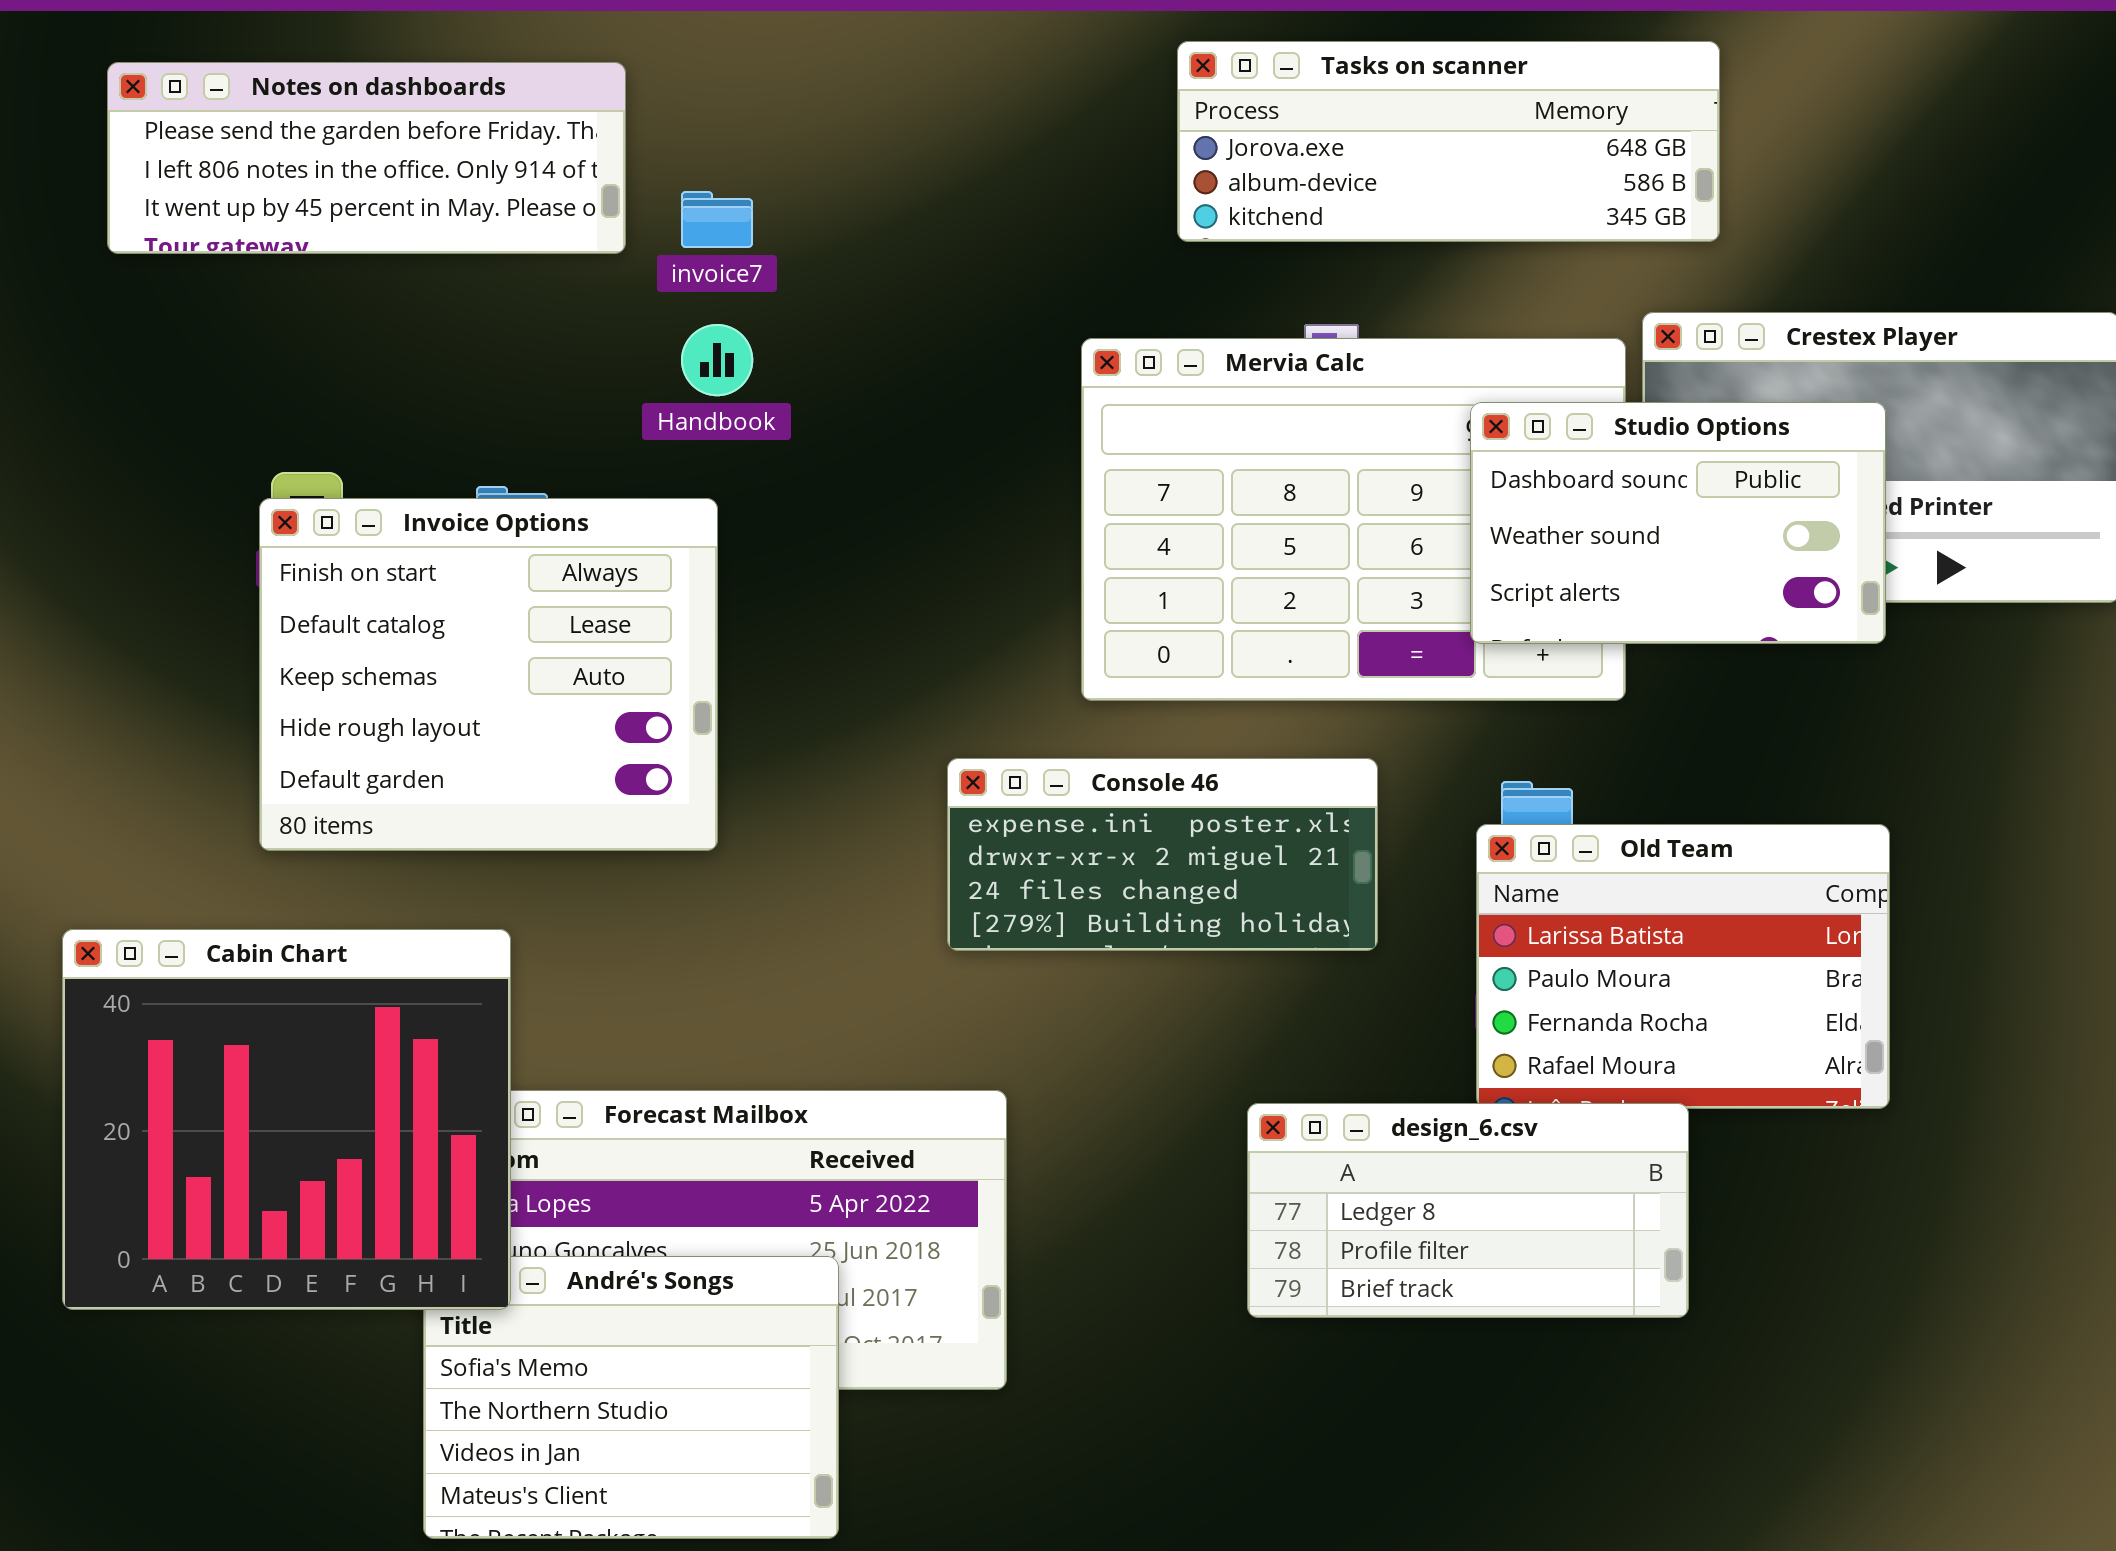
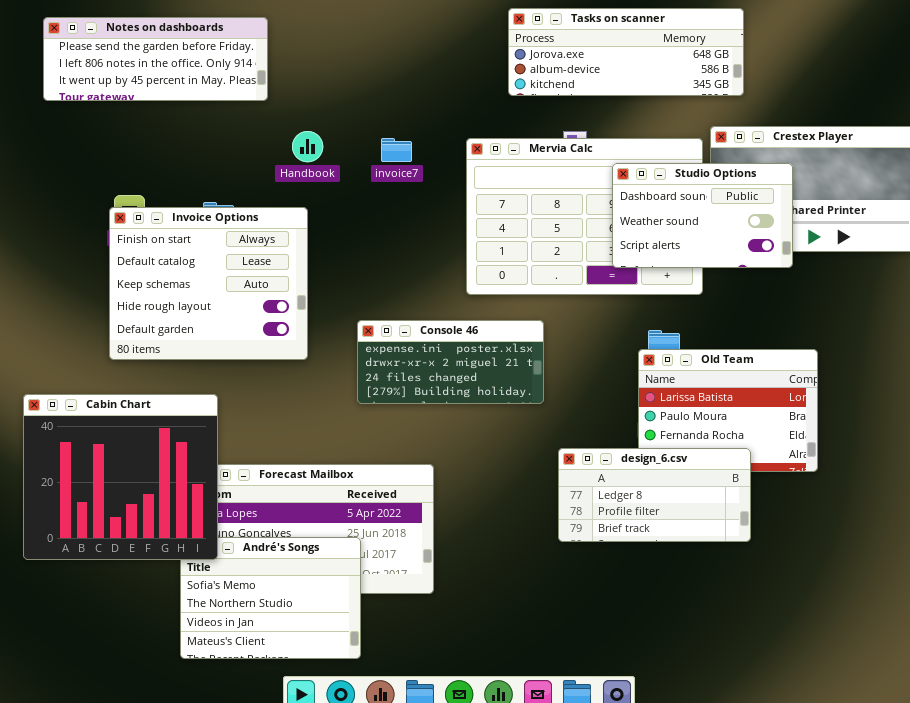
invoice7: [681,191,753,248] -> [381,138,412,162], moved
Studio Options: [1470,402,1886,644] -> [612,163,793,268], moved
Console 46: [947,758,1378,951] -> [357,320,544,404], moved
design_6.csv: [1247,1103,1689,1318] -> [558,448,751,542], moved

